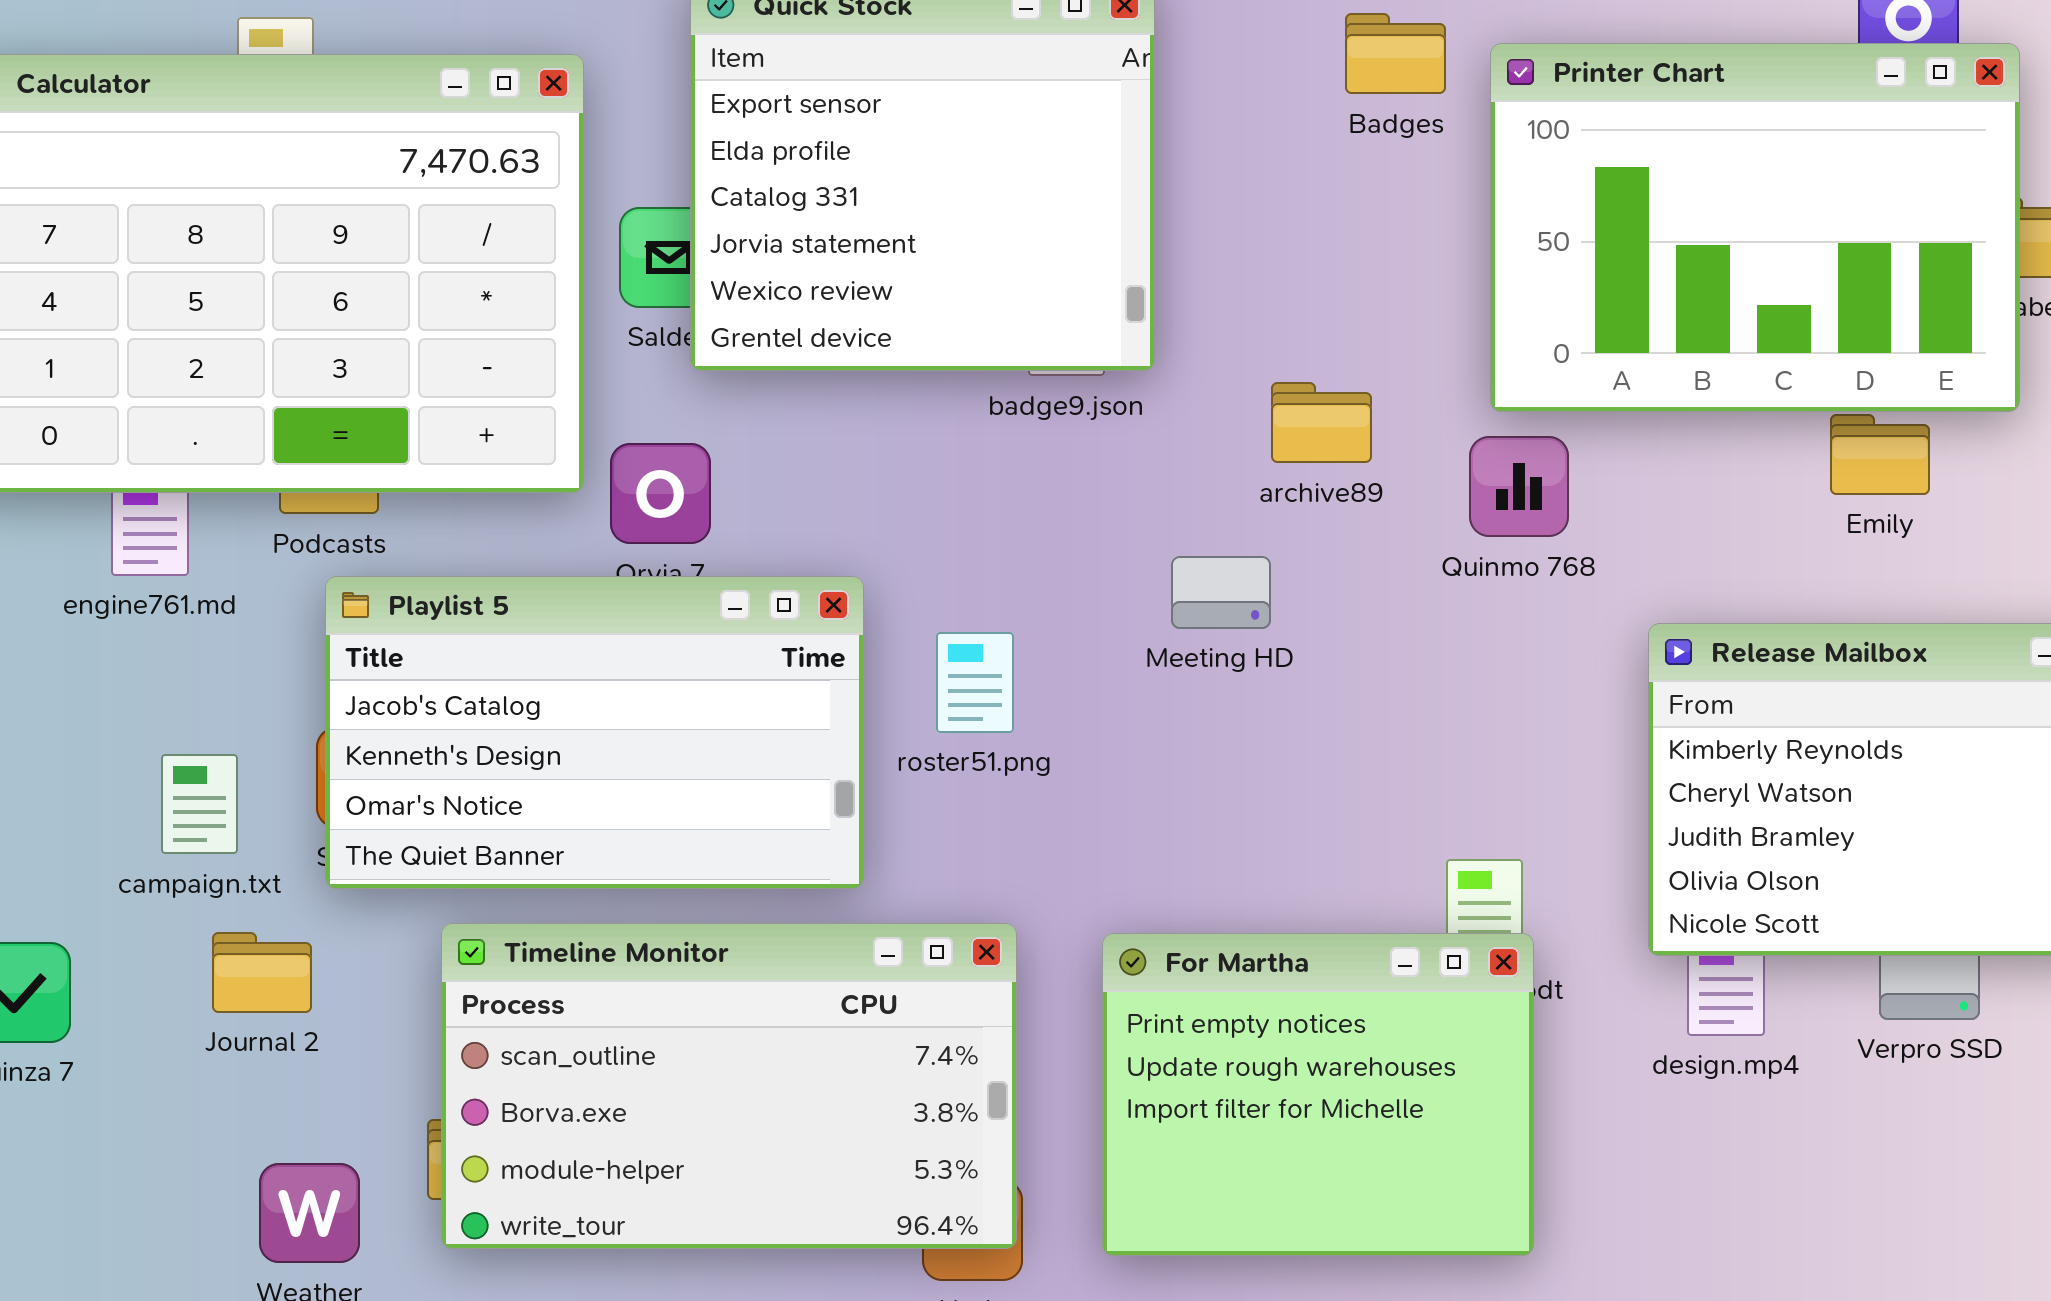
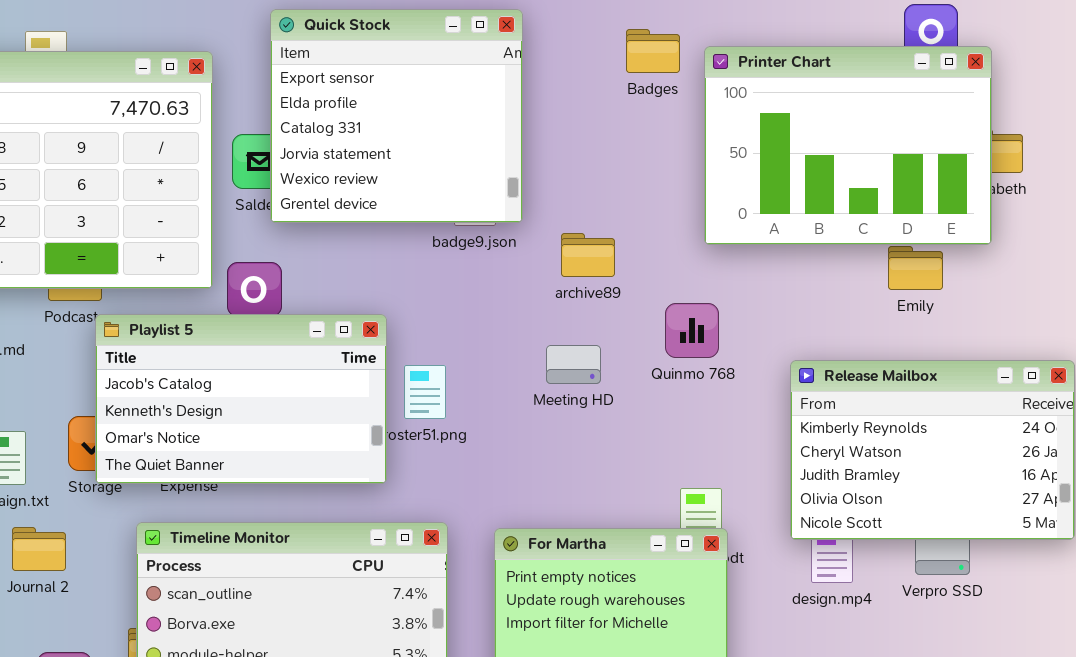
archive89: [1271,382,1372,463] -> [561,233,615,277], moved
Quinmo 768: [1469,436,1569,537] -> [665,303,719,358], moved
Meeting HD: [1171,556,1271,629] -> [546,345,601,384], moved
Playlist 5: [325,576,864,889] -> [95,314,387,484], moved

